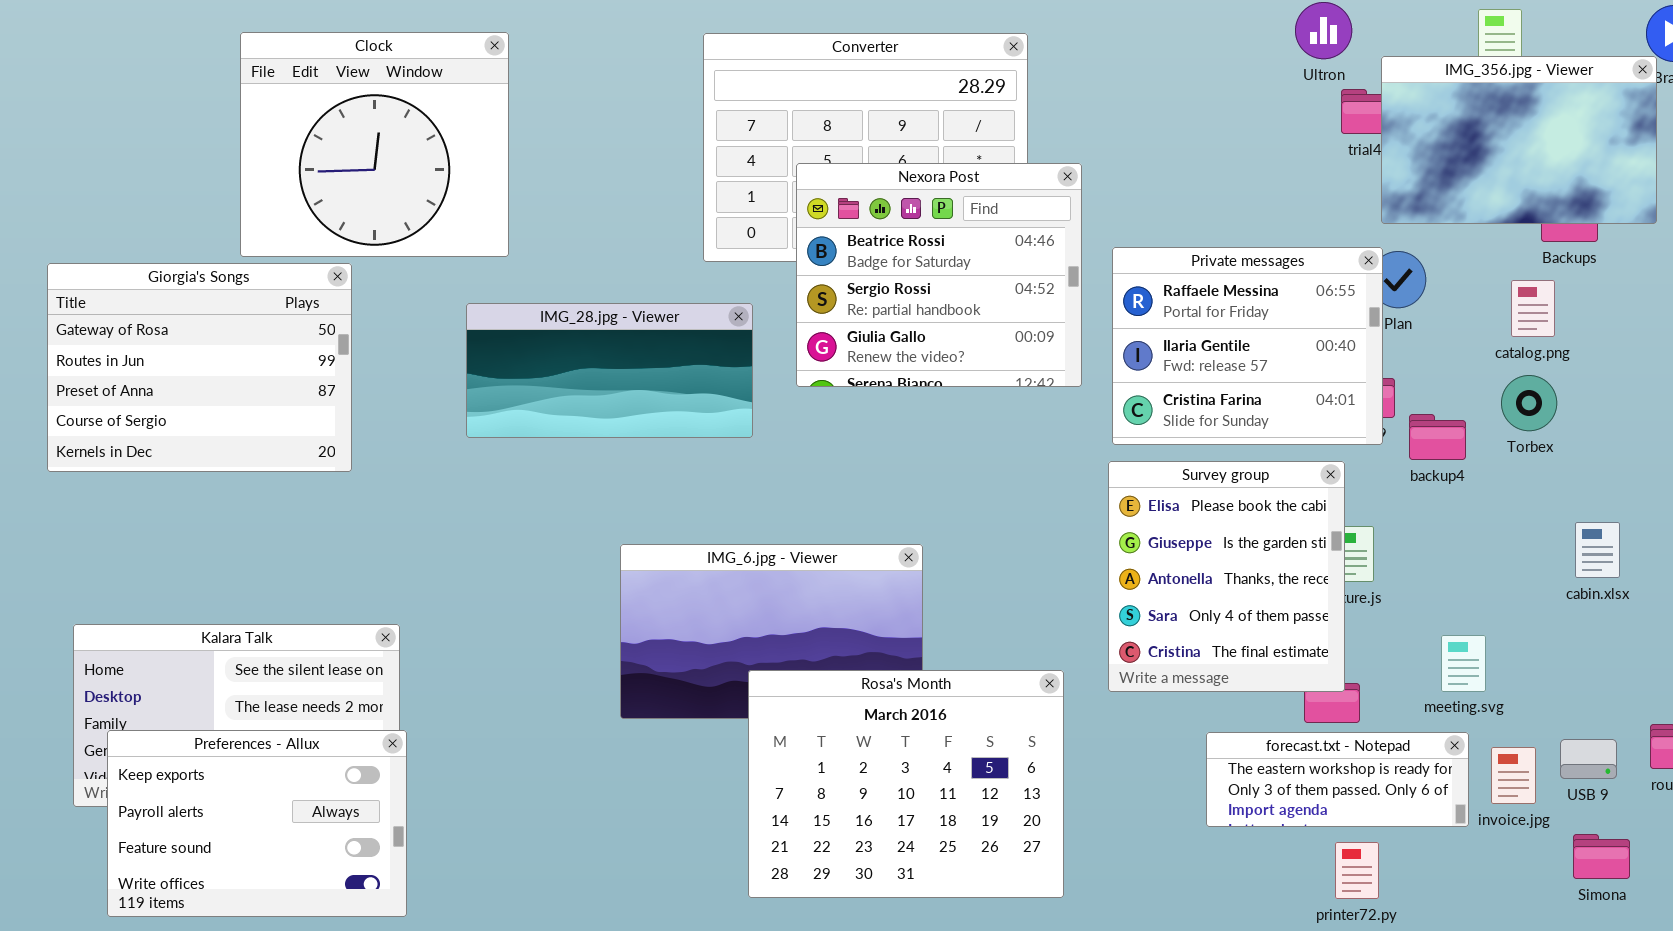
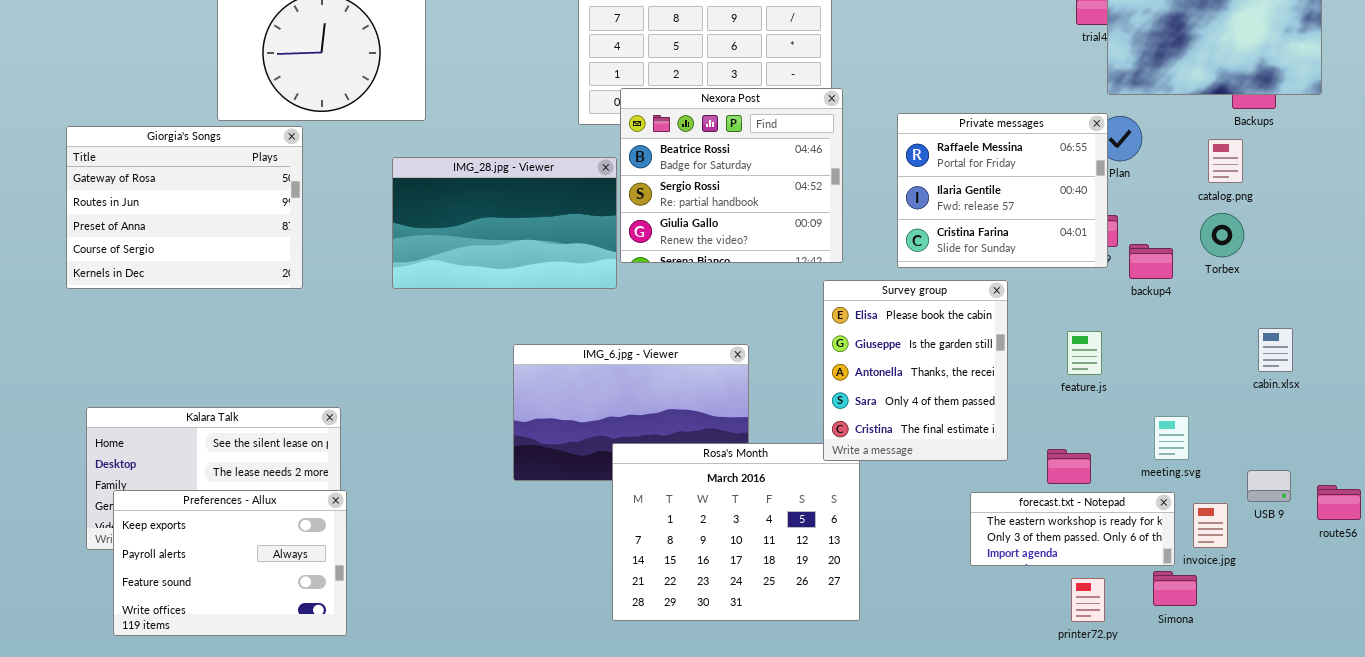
Nexora Post: [796,163,1082,387] -> [620,88,843,263], moved
IMG_28.jpg - Viewer: [466,303,753,438] -> [392,157,617,289], resized
Survey group: [1108,461,1345,692] -> [823,280,1008,461], moved
USB 9: [1560,739,1617,779] -> [1247,470,1291,502], moved
Simona: [1573,834,1630,879] -> [1153,571,1197,606], moved

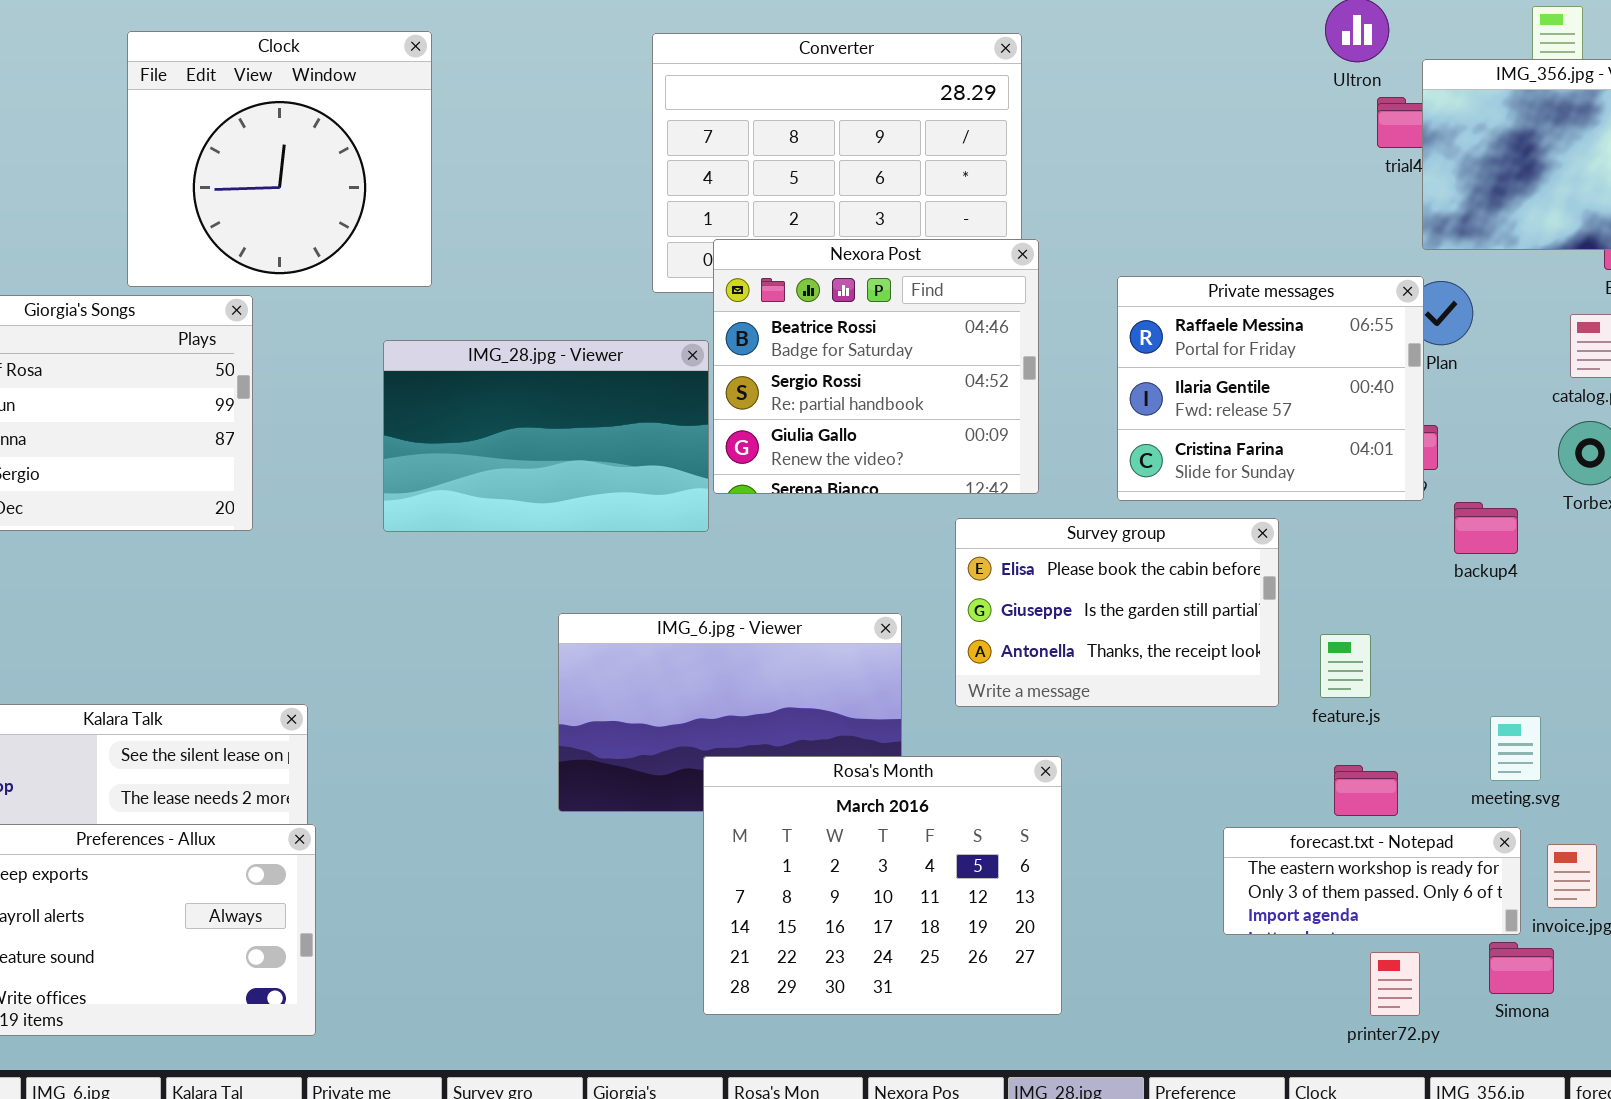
backup4: [1129,244,1173,279] -> [1454,502,1518,554], moved
Survey group: [823,280,1008,461] -> [955,518,1279,707], resized
feature.js: [1067,331,1102,375] -> [1320,634,1371,698], moved

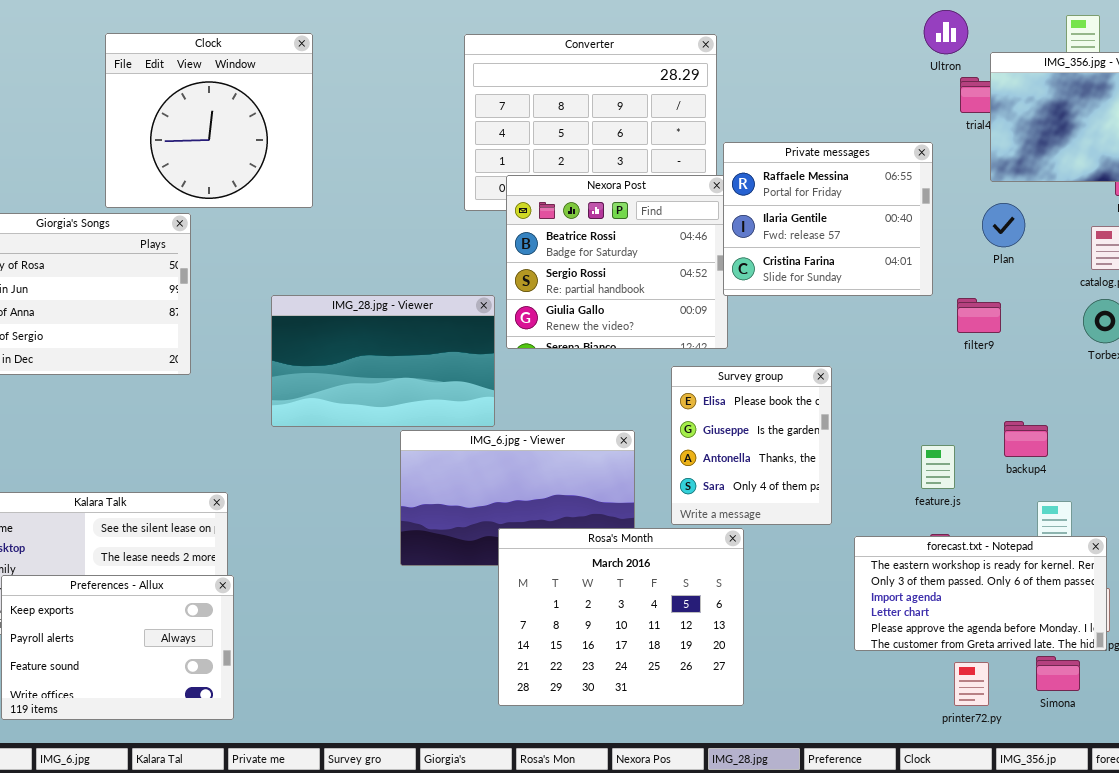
Private messages: [1117,276,1424,501] -> [723,142,933,296], moved
IMG_28.jpg - Viewer: [383,340,709,532] -> [271,295,495,427], moved
backup4: [1454,502,1518,554] -> [1004,421,1048,457], moved
Survey group: [955,518,1279,707] -> [671,366,832,525], resized
forecast.txt - Notepad: [1223,827,1521,935] -> [854,536,1107,651], resized

